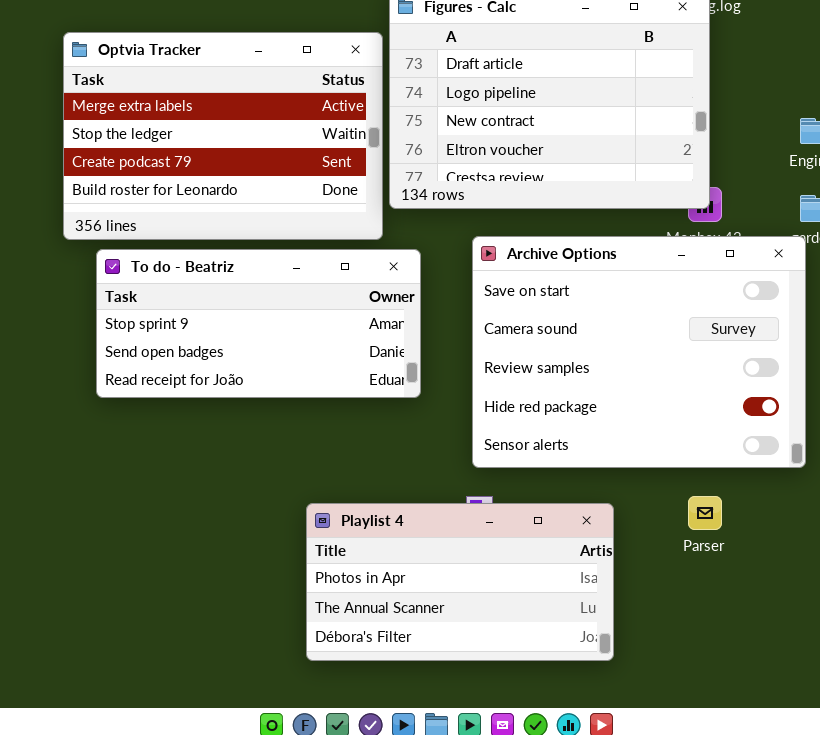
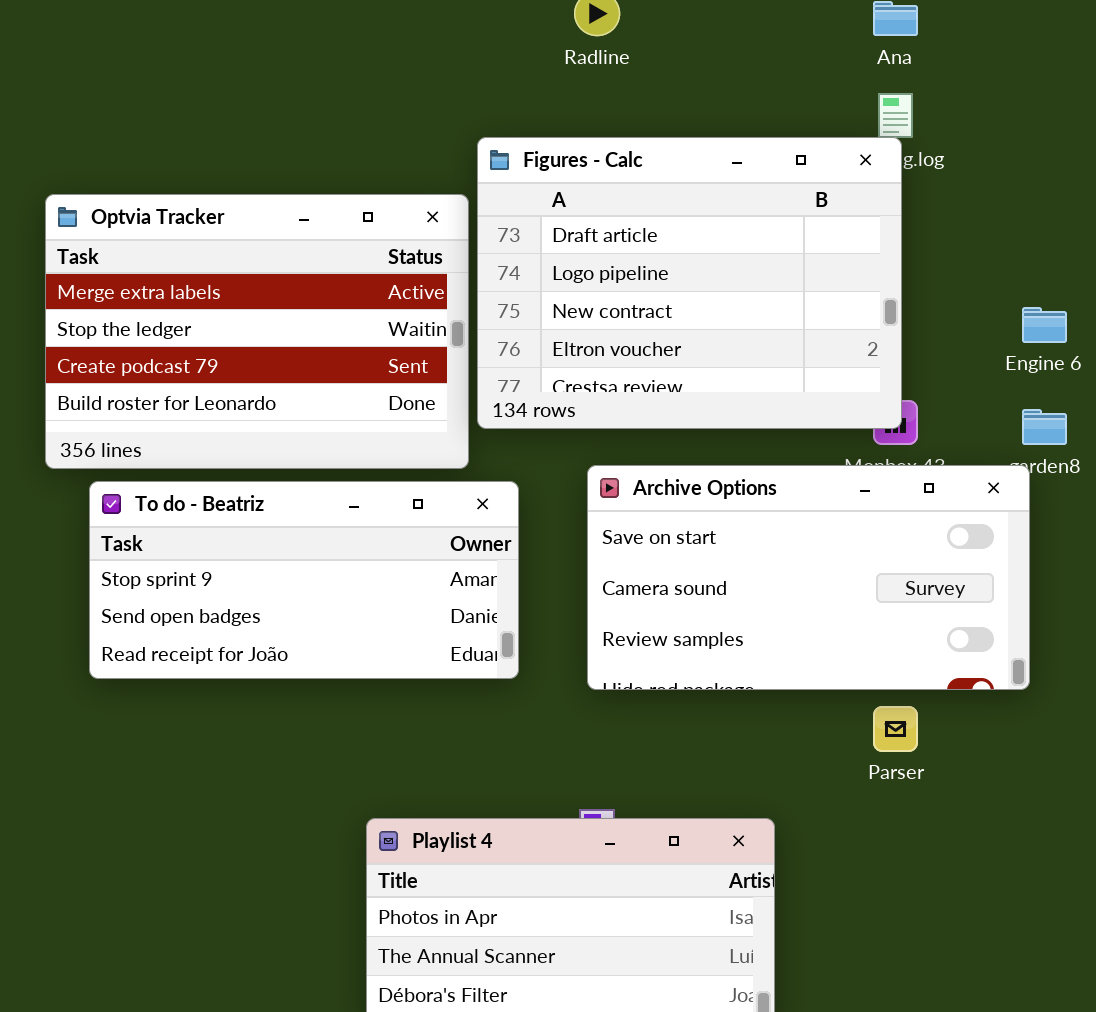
Archive Options: [472,236,806,468] -> [587,465,1030,690], resized
Parser: [688,496,722,530] -> [873,706,918,752], moved

